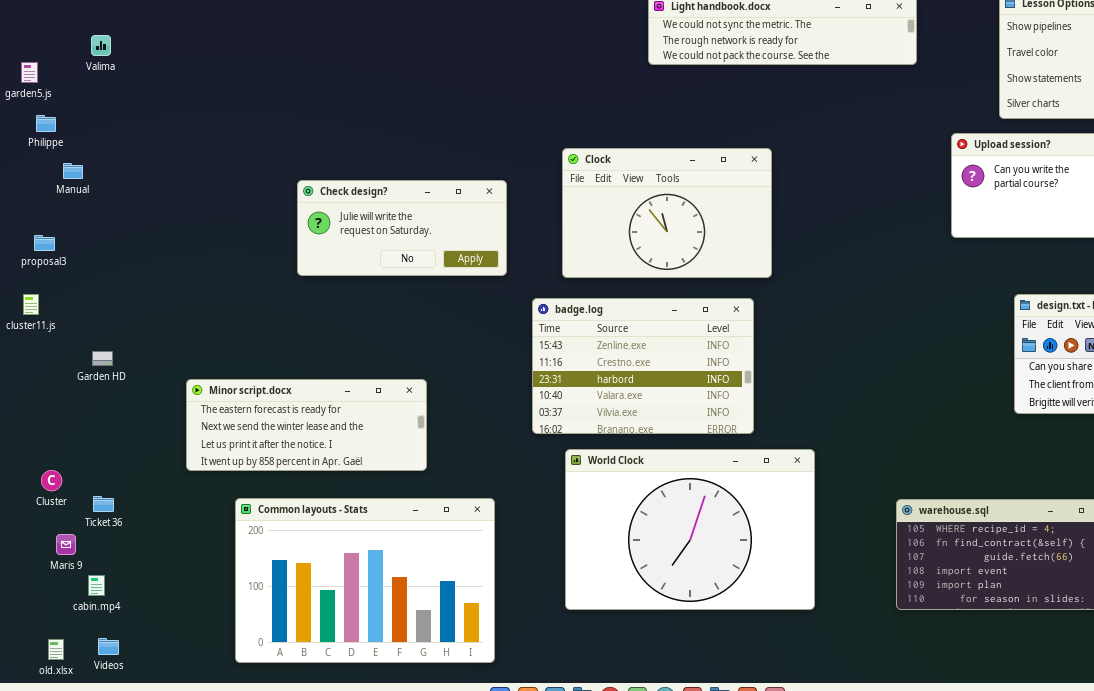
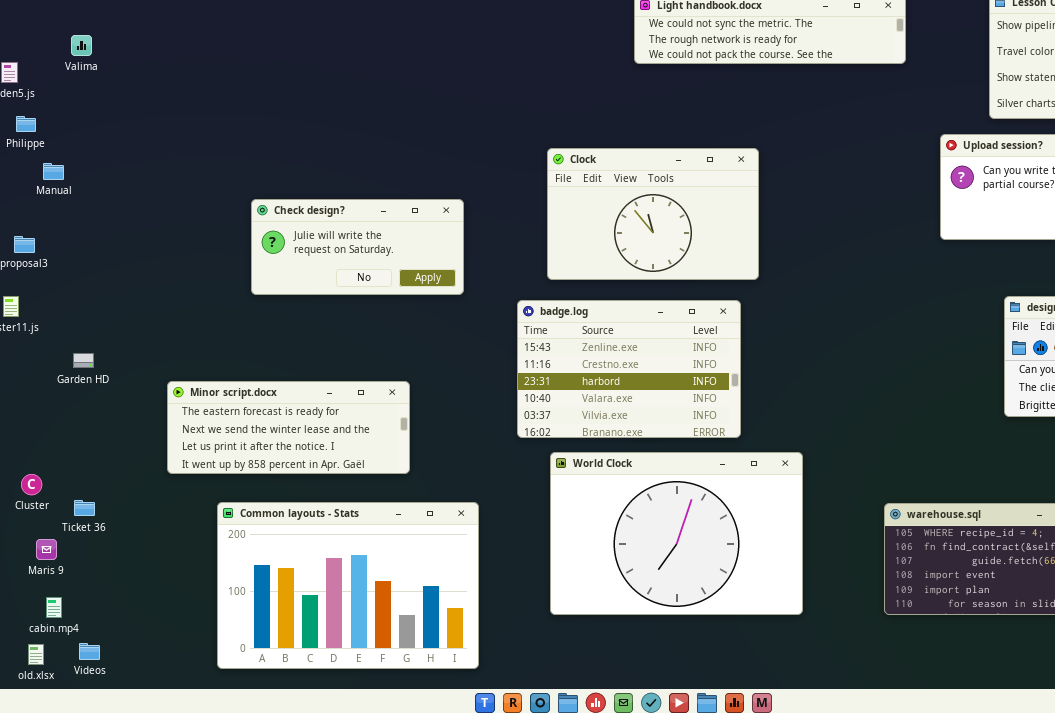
Check design?: [297,180,507,276] -> [251,199,464,295], moved
cabin.mp4: [88,575,105,596] -> [46,597,62,618], moved

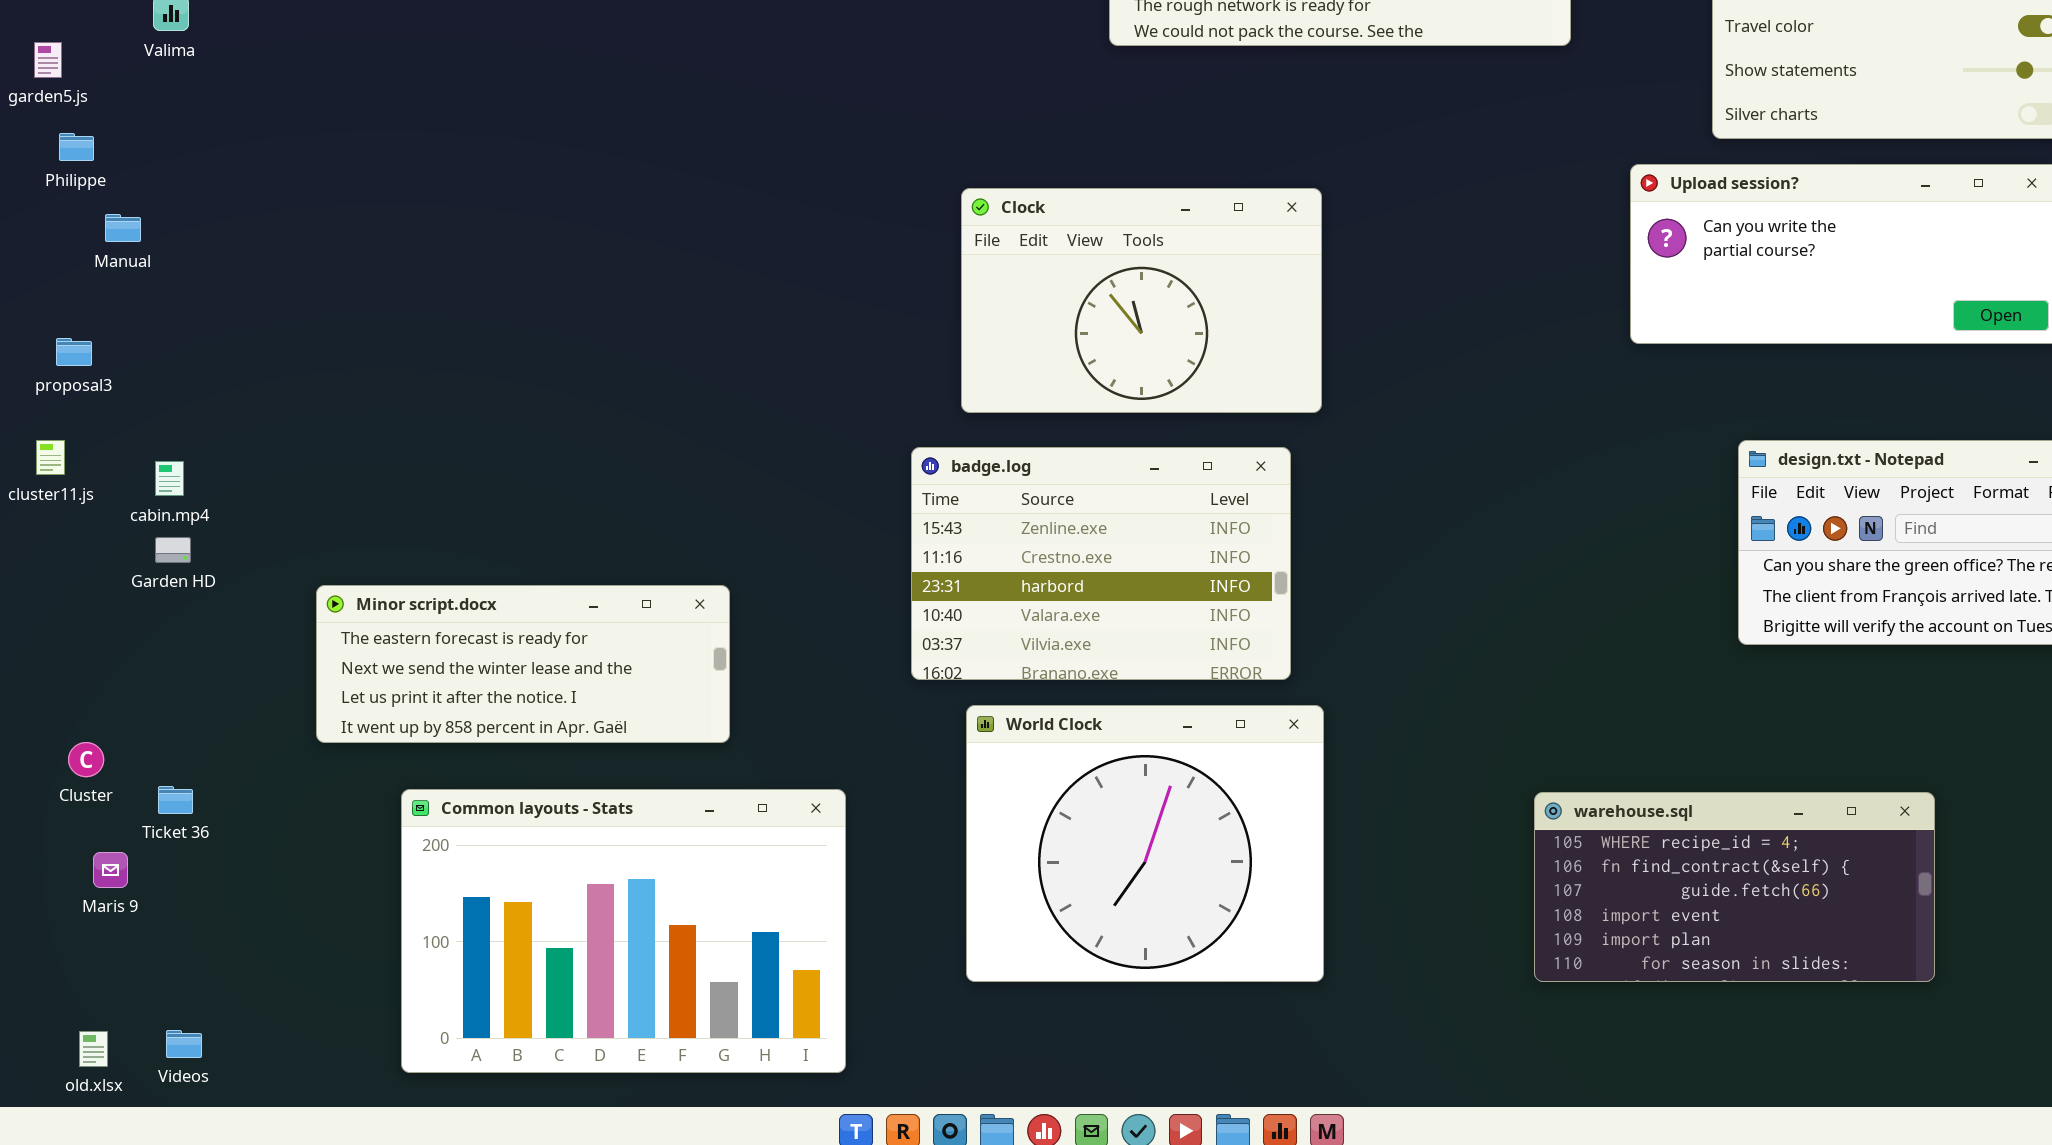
Check design?: [251,199,464,295] -> none, closed
World Clock: [550,452,803,615] -> [966,705,1324,982], resized
cabin.mp4: [46,597,62,618] -> [155,461,184,496], moved

